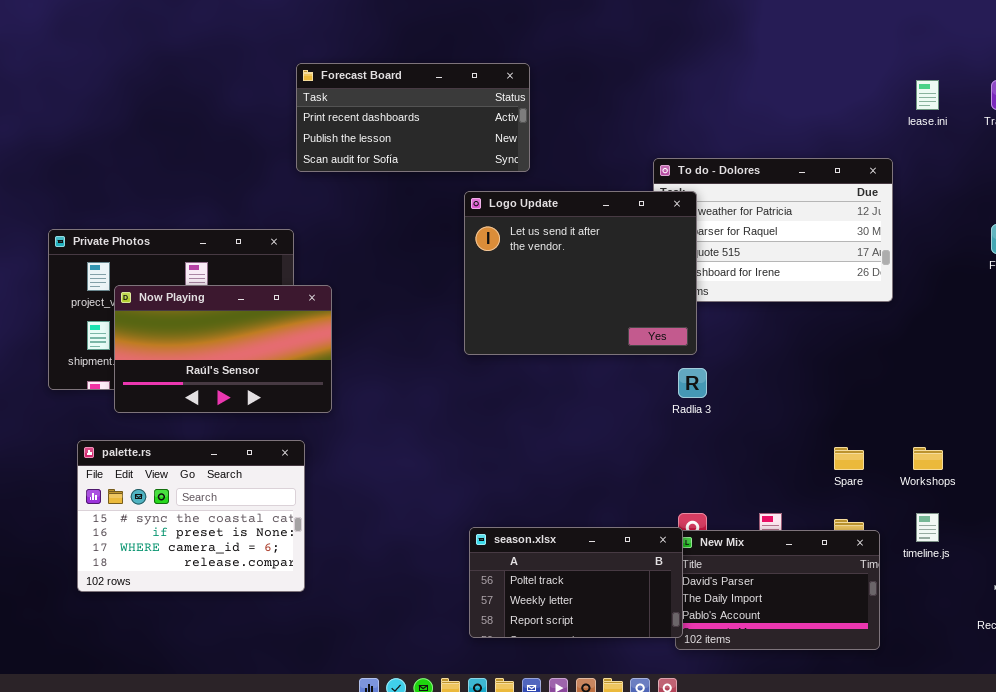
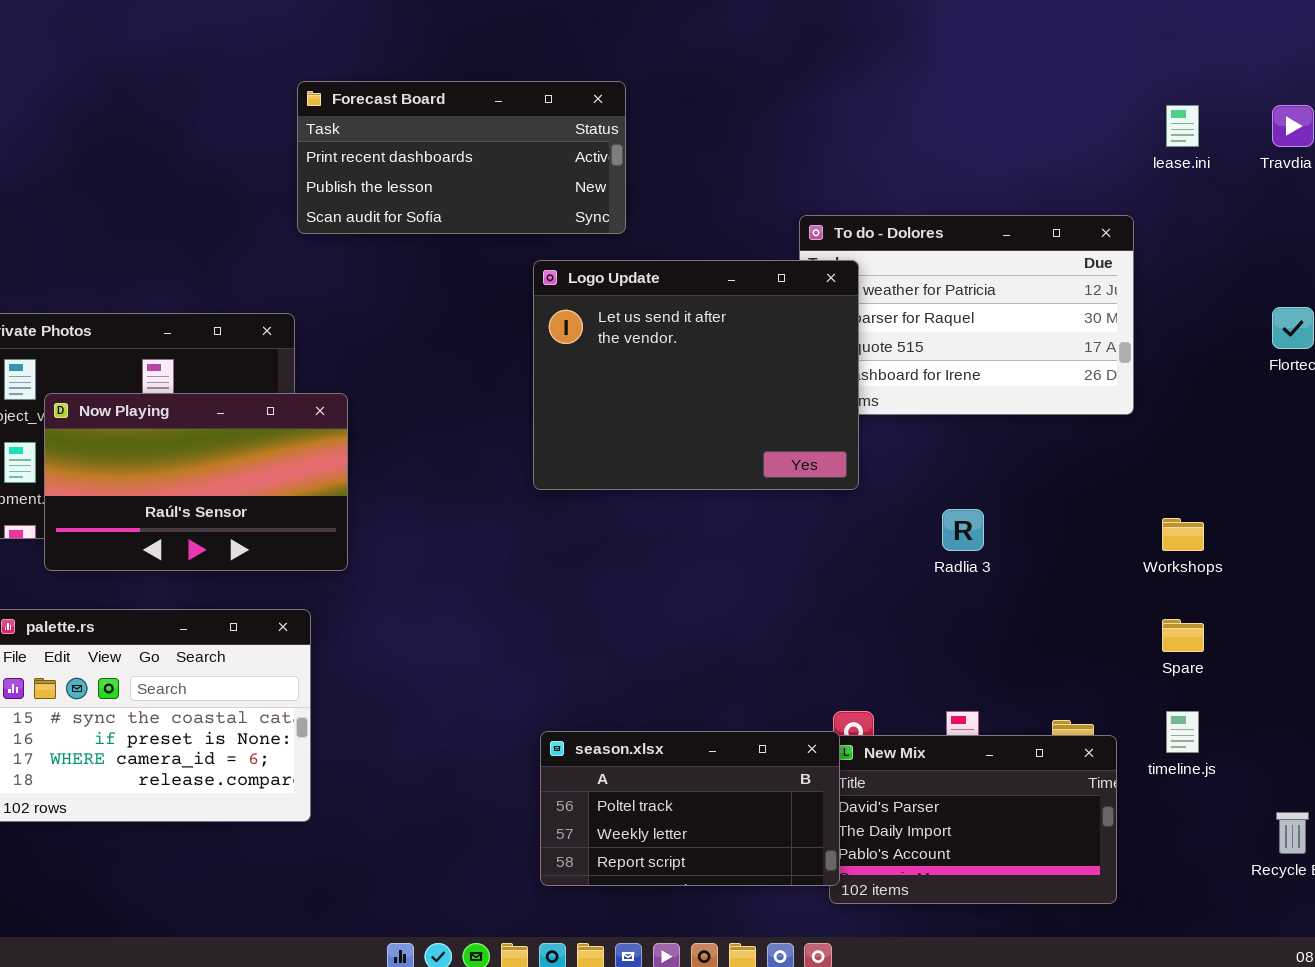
Radlia 3: [678,368,707,398] -> [942,509,984,551], moved
Spare: [834,447,864,470] -> [1162,619,1204,652], moved
Workshops: [913,447,943,470] -> [1162,518,1204,551], moved

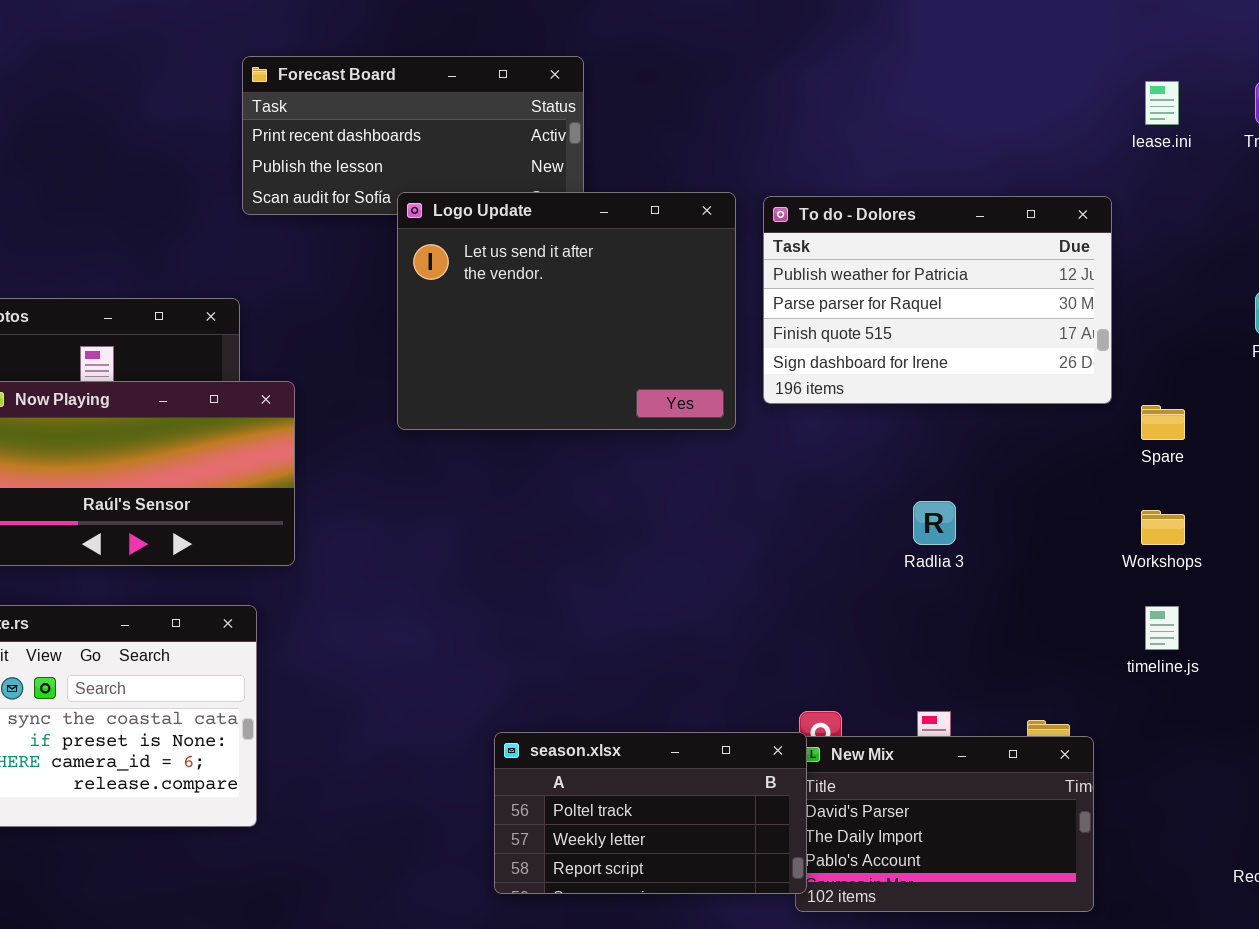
Logo Update: [533,260,859,490] -> [397,192,736,430], moved
Spare: [1162,619,1204,652] -> [1141,405,1185,440], moved
timeline.js: [1166,711,1199,753] -> [1145,606,1179,650], moved

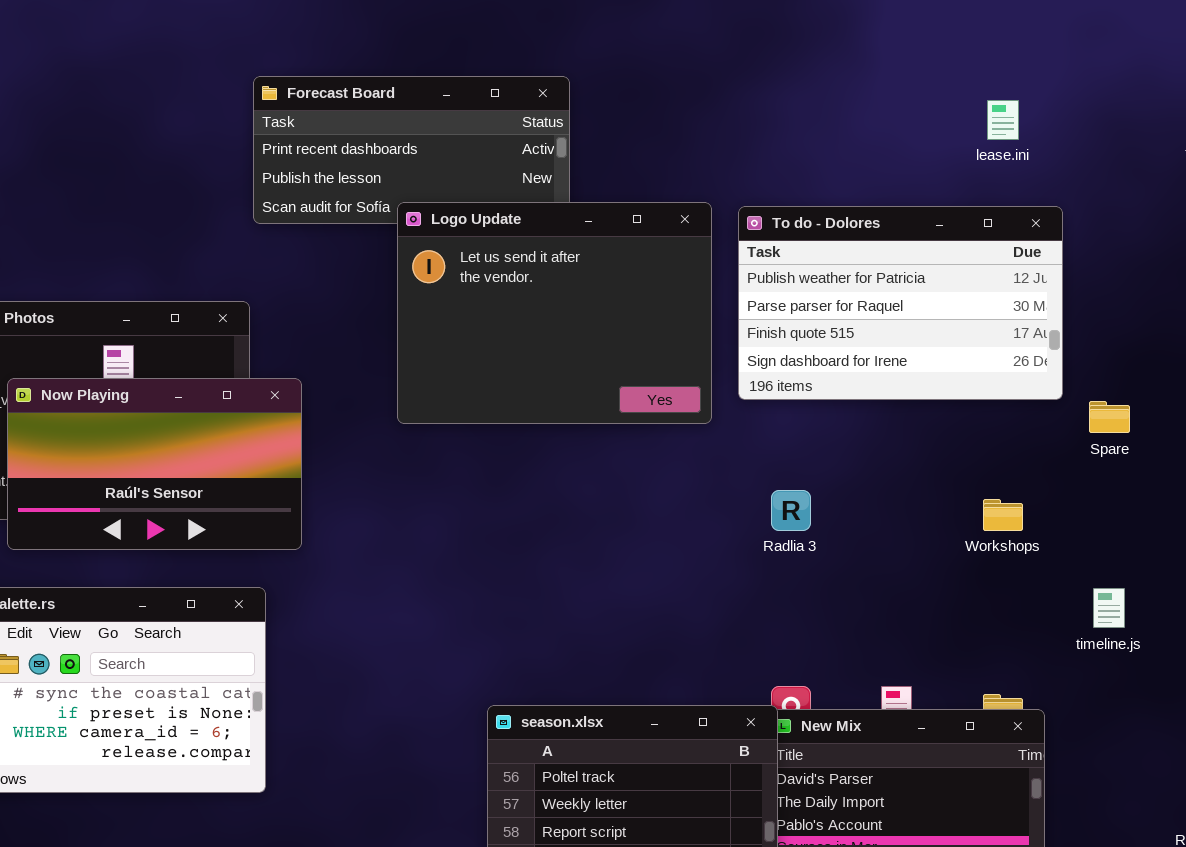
lease.ini: [1145,81,1179,125] -> [987,100,1019,140], moved
Radlia 3: [913,501,956,545] -> [771,490,811,531], moved
Workshops: [1141,510,1185,545] -> [983,499,1023,531], moved

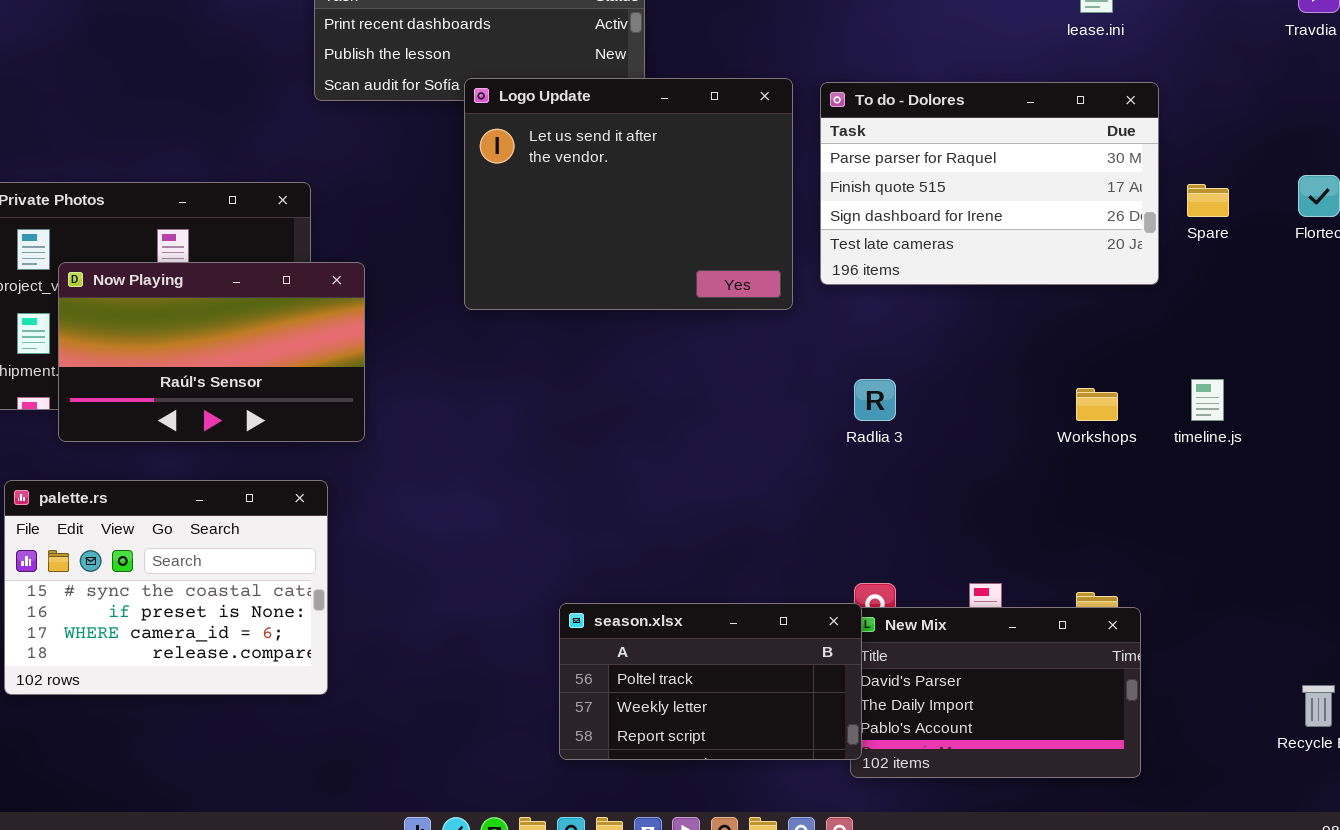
To do - Dolores: [738,206,1063,400] -> [820,82,1159,285], scrolled down 1 row
Spare: [1089,401,1130,433] -> [1187,184,1229,217], moved
timeline.js: [1093,588,1125,628] -> [1191,379,1224,421], moved

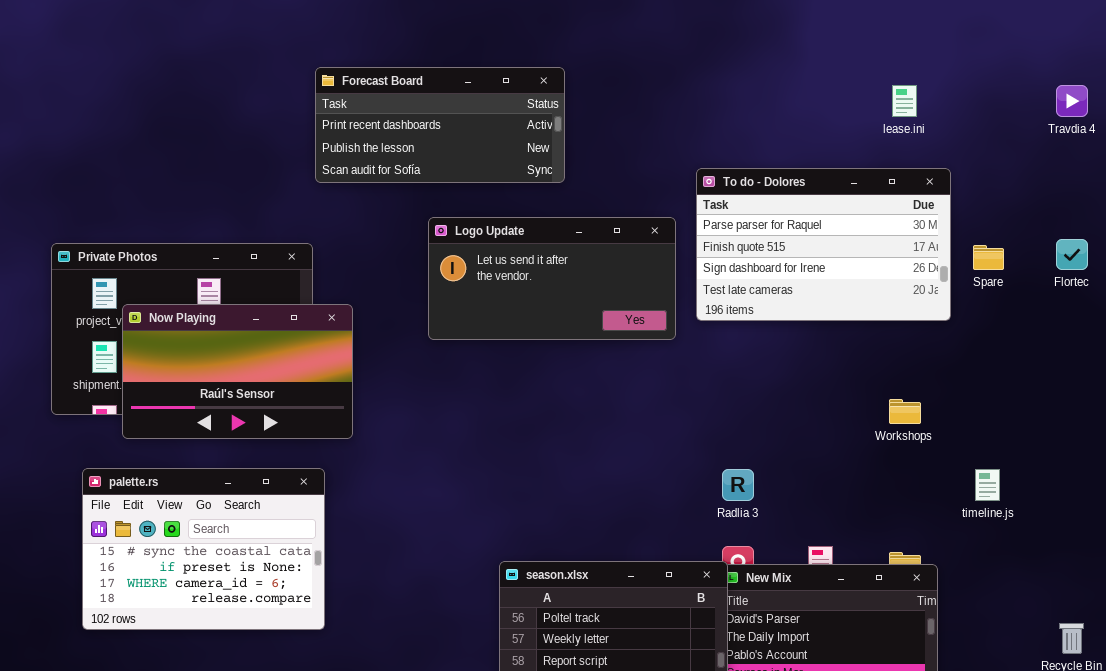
Logo Update: [464,78,793,310] -> [428,217,676,340], resized
Radlia 3: [854,379,896,421] -> [722,469,754,501], moved
timeline.js: [1191,379,1224,421] -> [975,469,1000,501], moved

